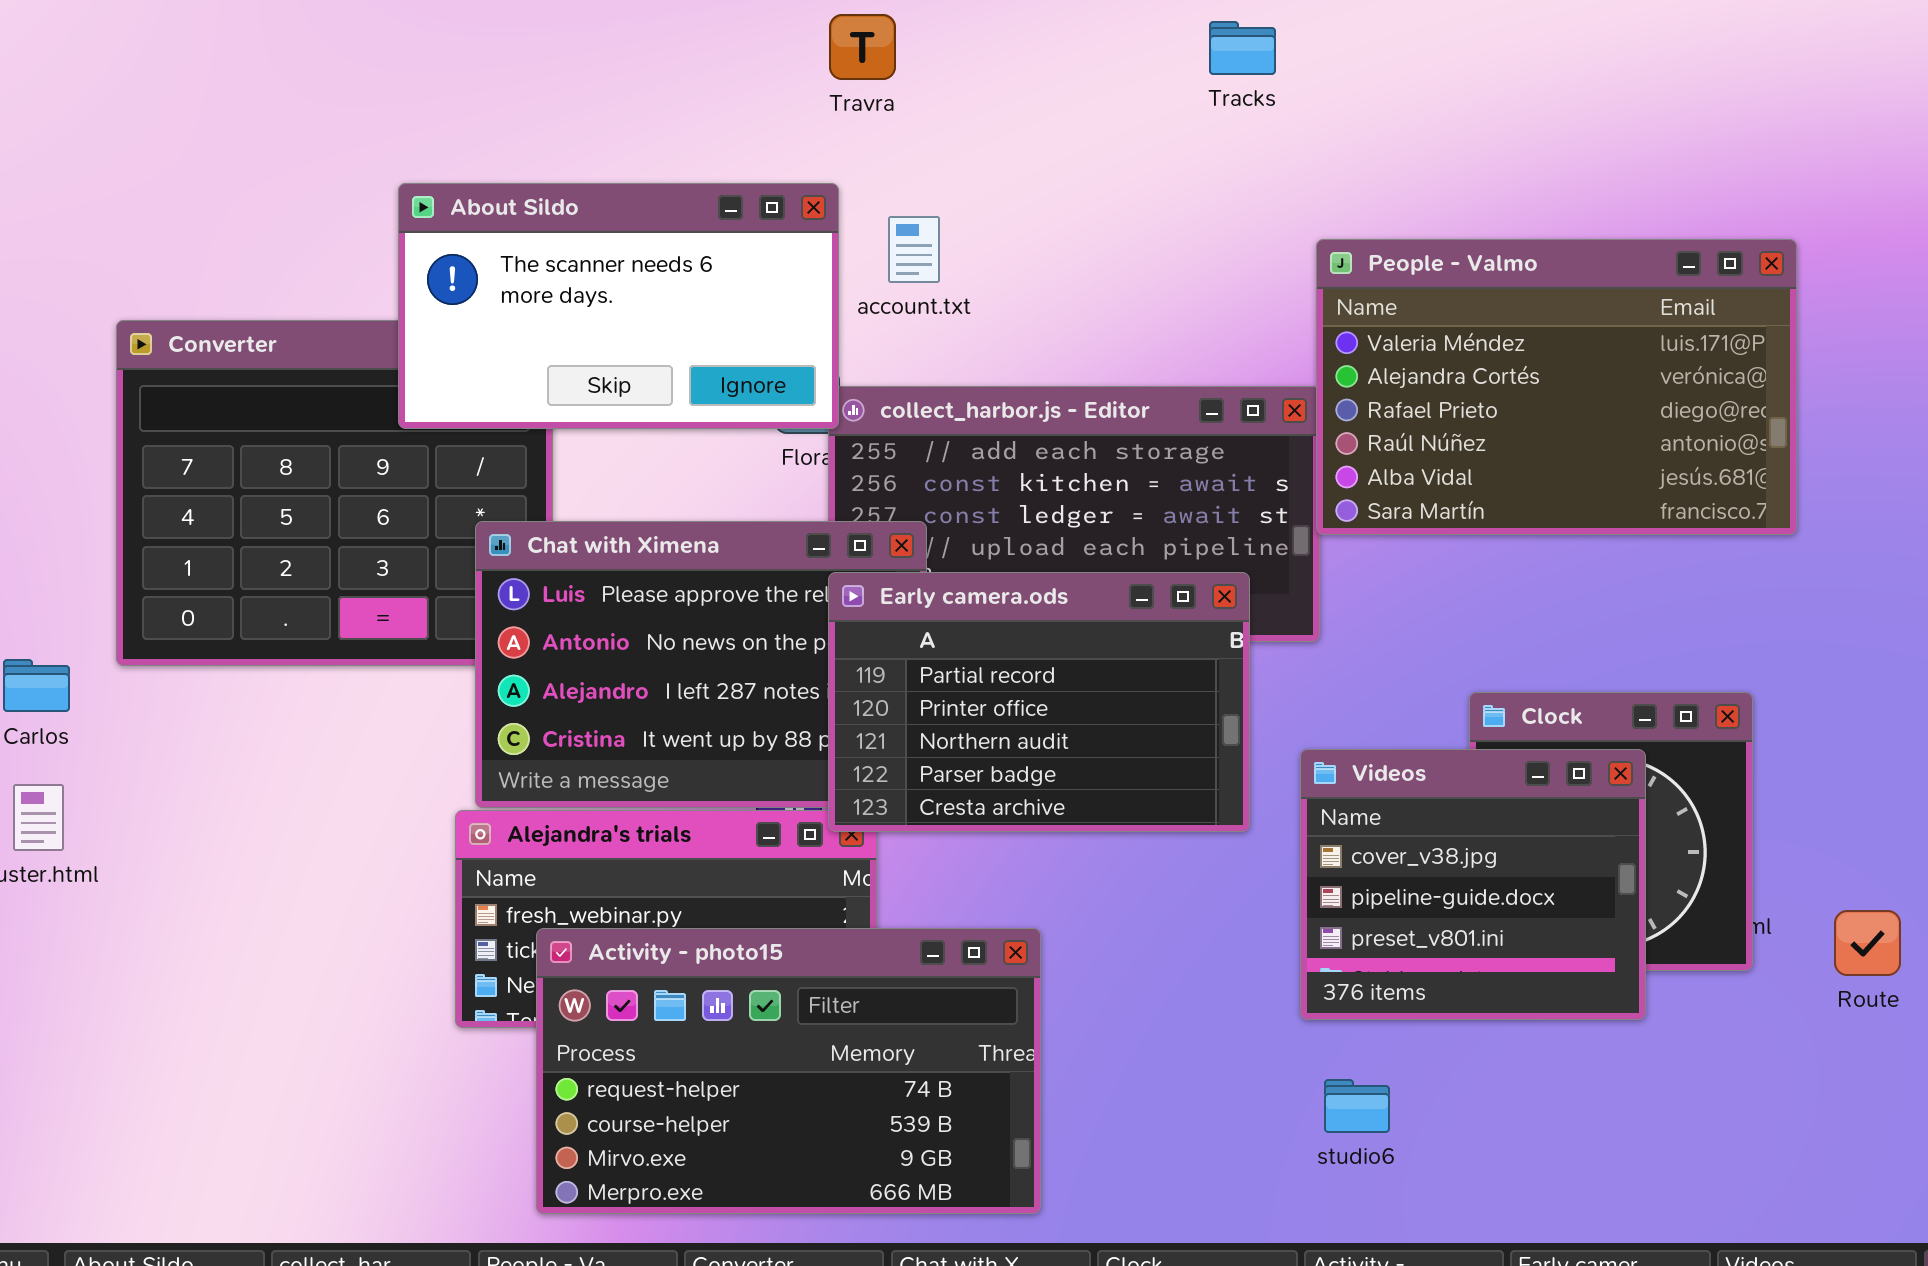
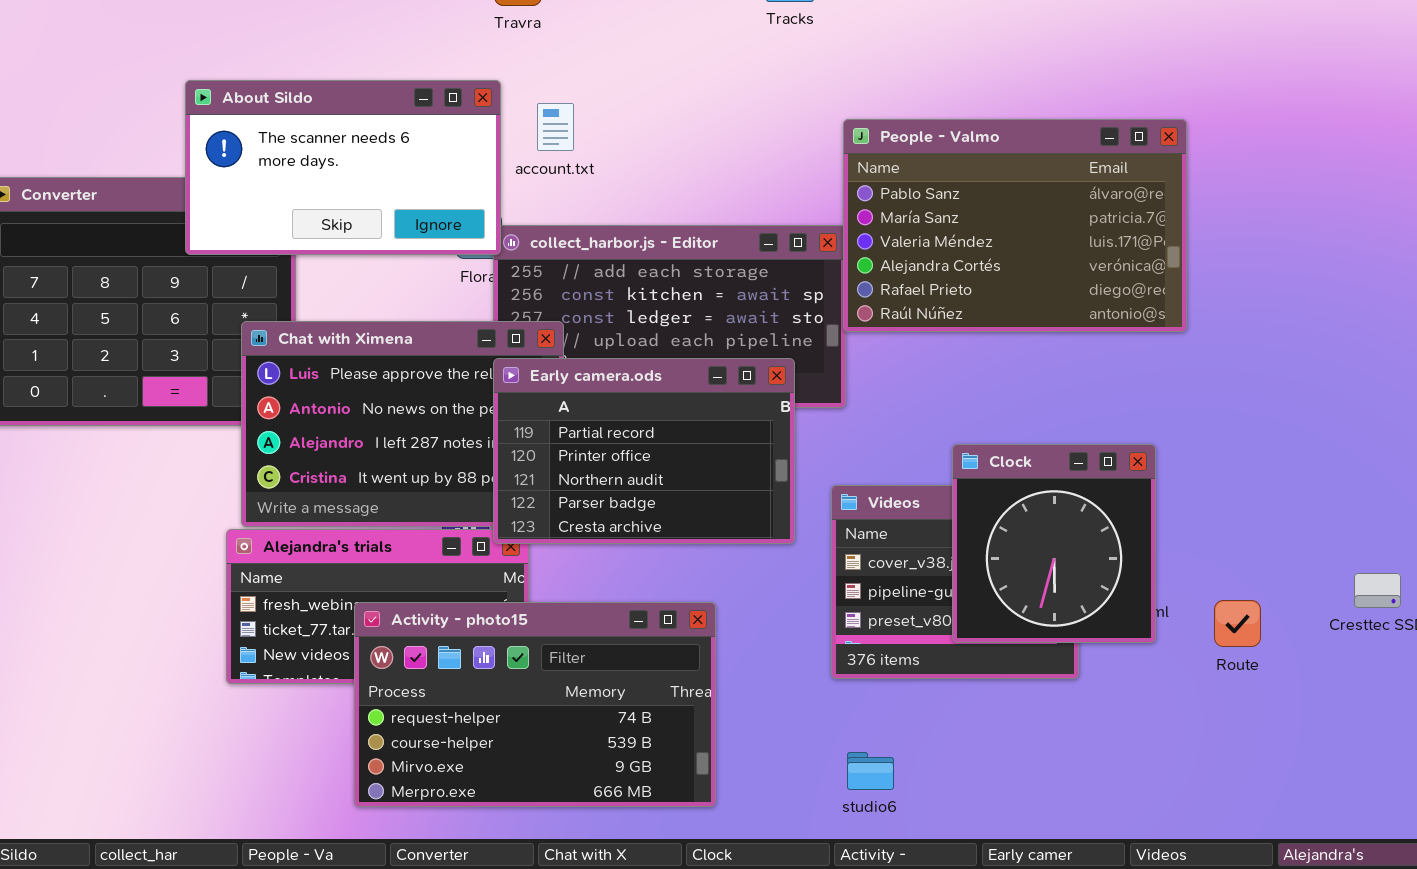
People - Valmo: [1316,239,1797,535] -> [843,119,1187,332], scrolled up 2 rows
Clock: [1469,692,1753,971] -> [952,444,1156,643], raised
Activity - photo15: [536,928,1041,1214] -> [354,602,716,807], moved
studio6: [1324,1079,1390,1133] -> [847,752,894,790], moved

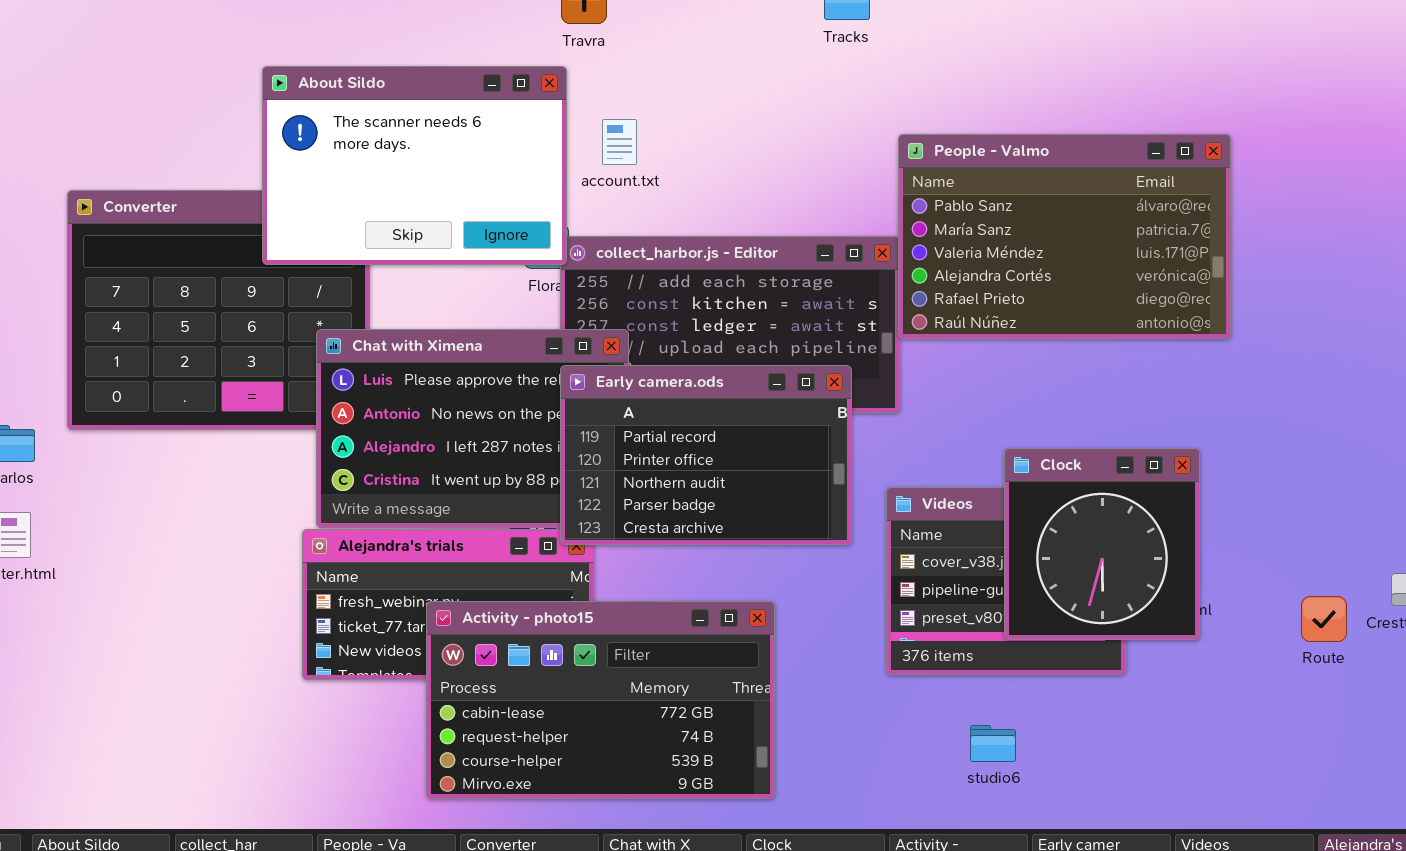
About Sildo: [185,80,501,255] -> [262,66,567,265], resized
Route: [1214,600,1261,647] -> [1301,596,1347,642], moved
Activity - photo15: [354,602,716,807] -> [426,601,775,799], scrolled up 1 row
studio6: [847,752,894,790] -> [970,725,1016,762], moved

